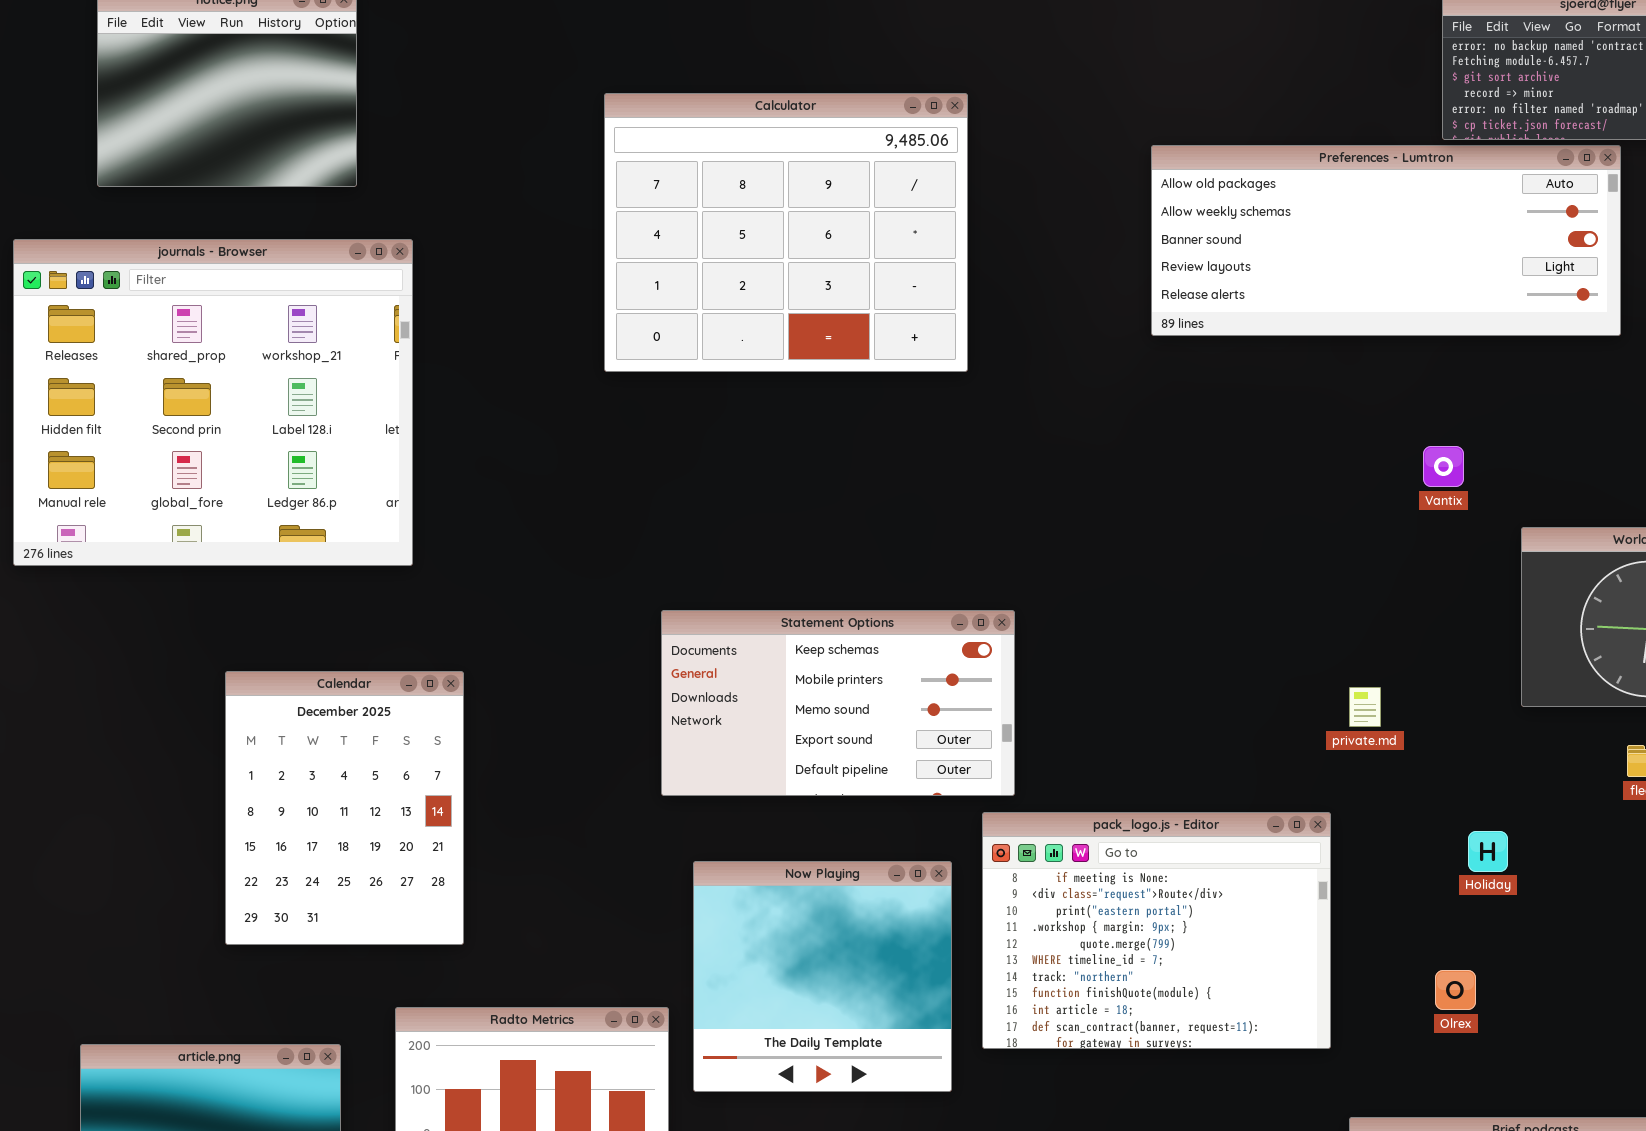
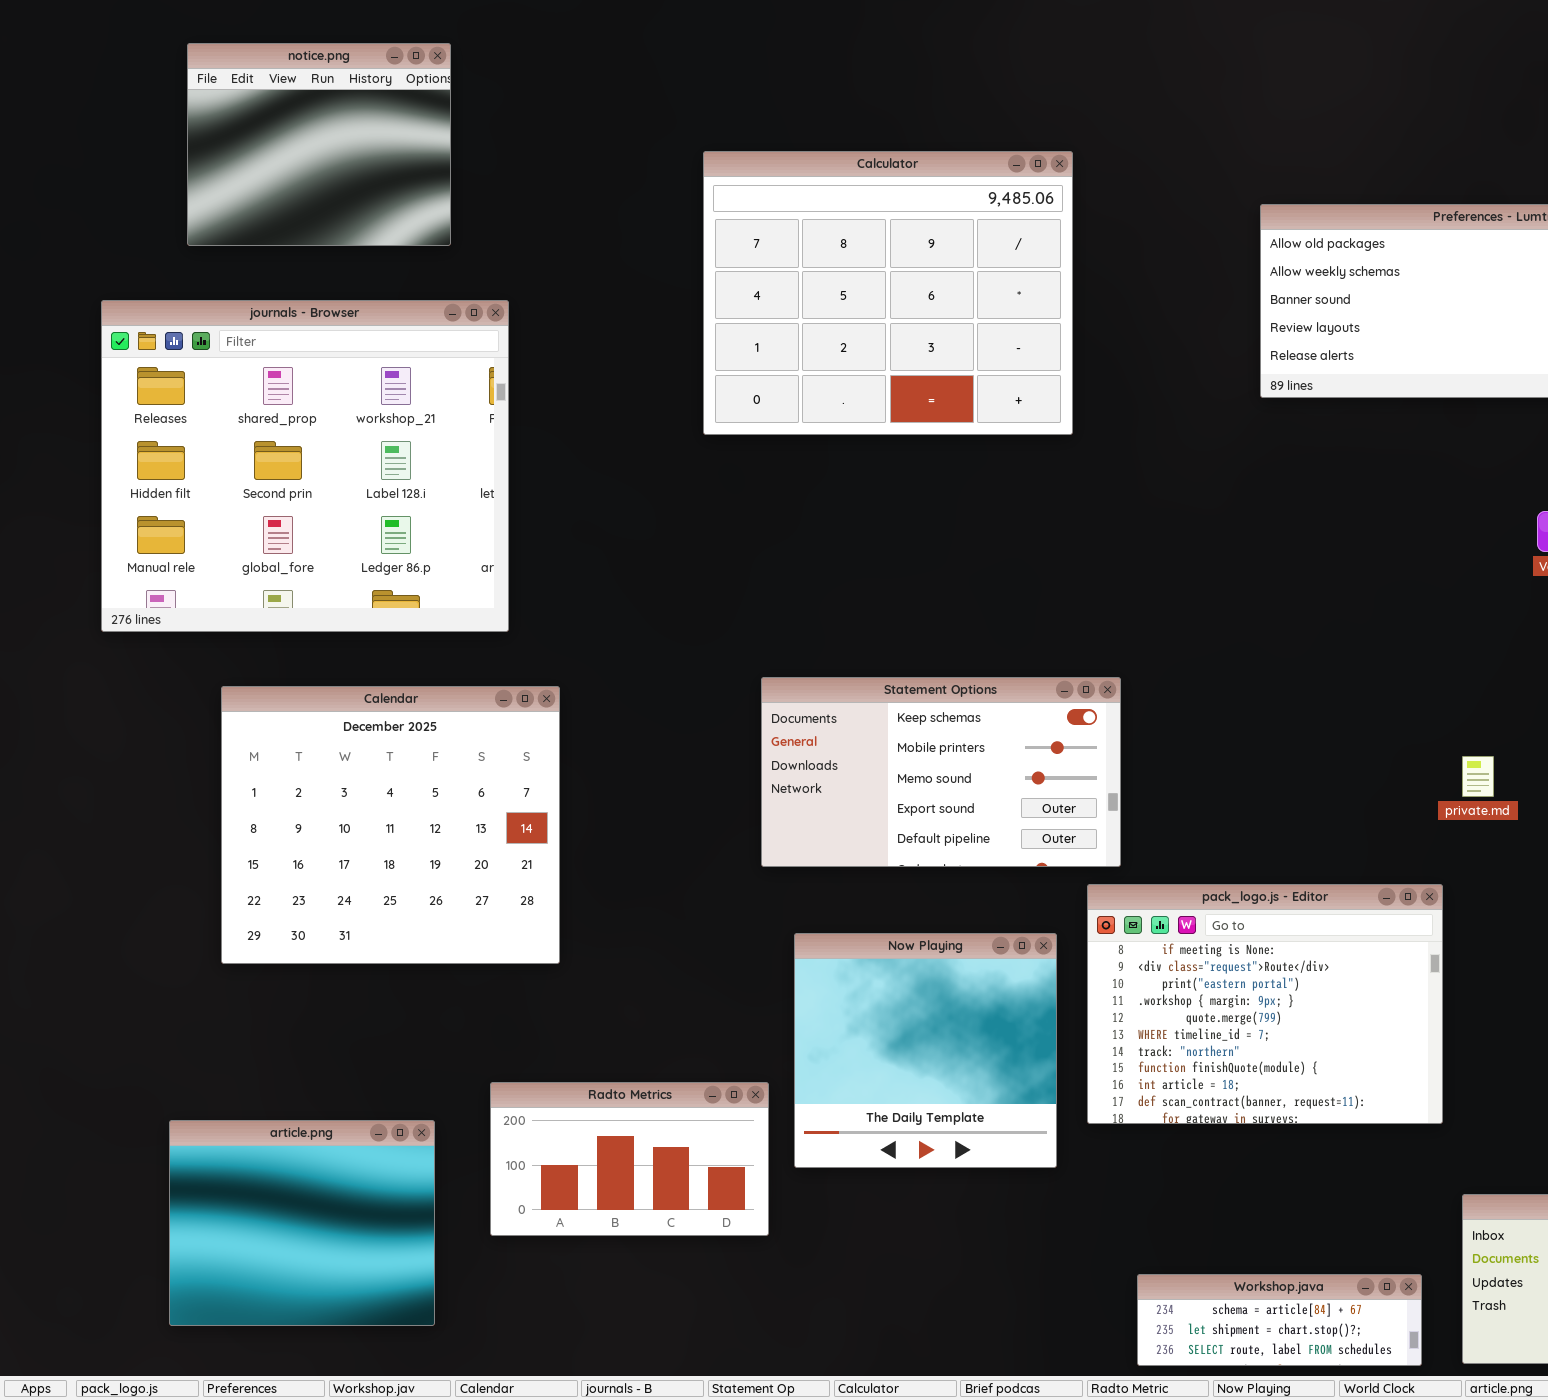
Calendar: [225,671,464,945] -> [221,686,560,964], moved, resized

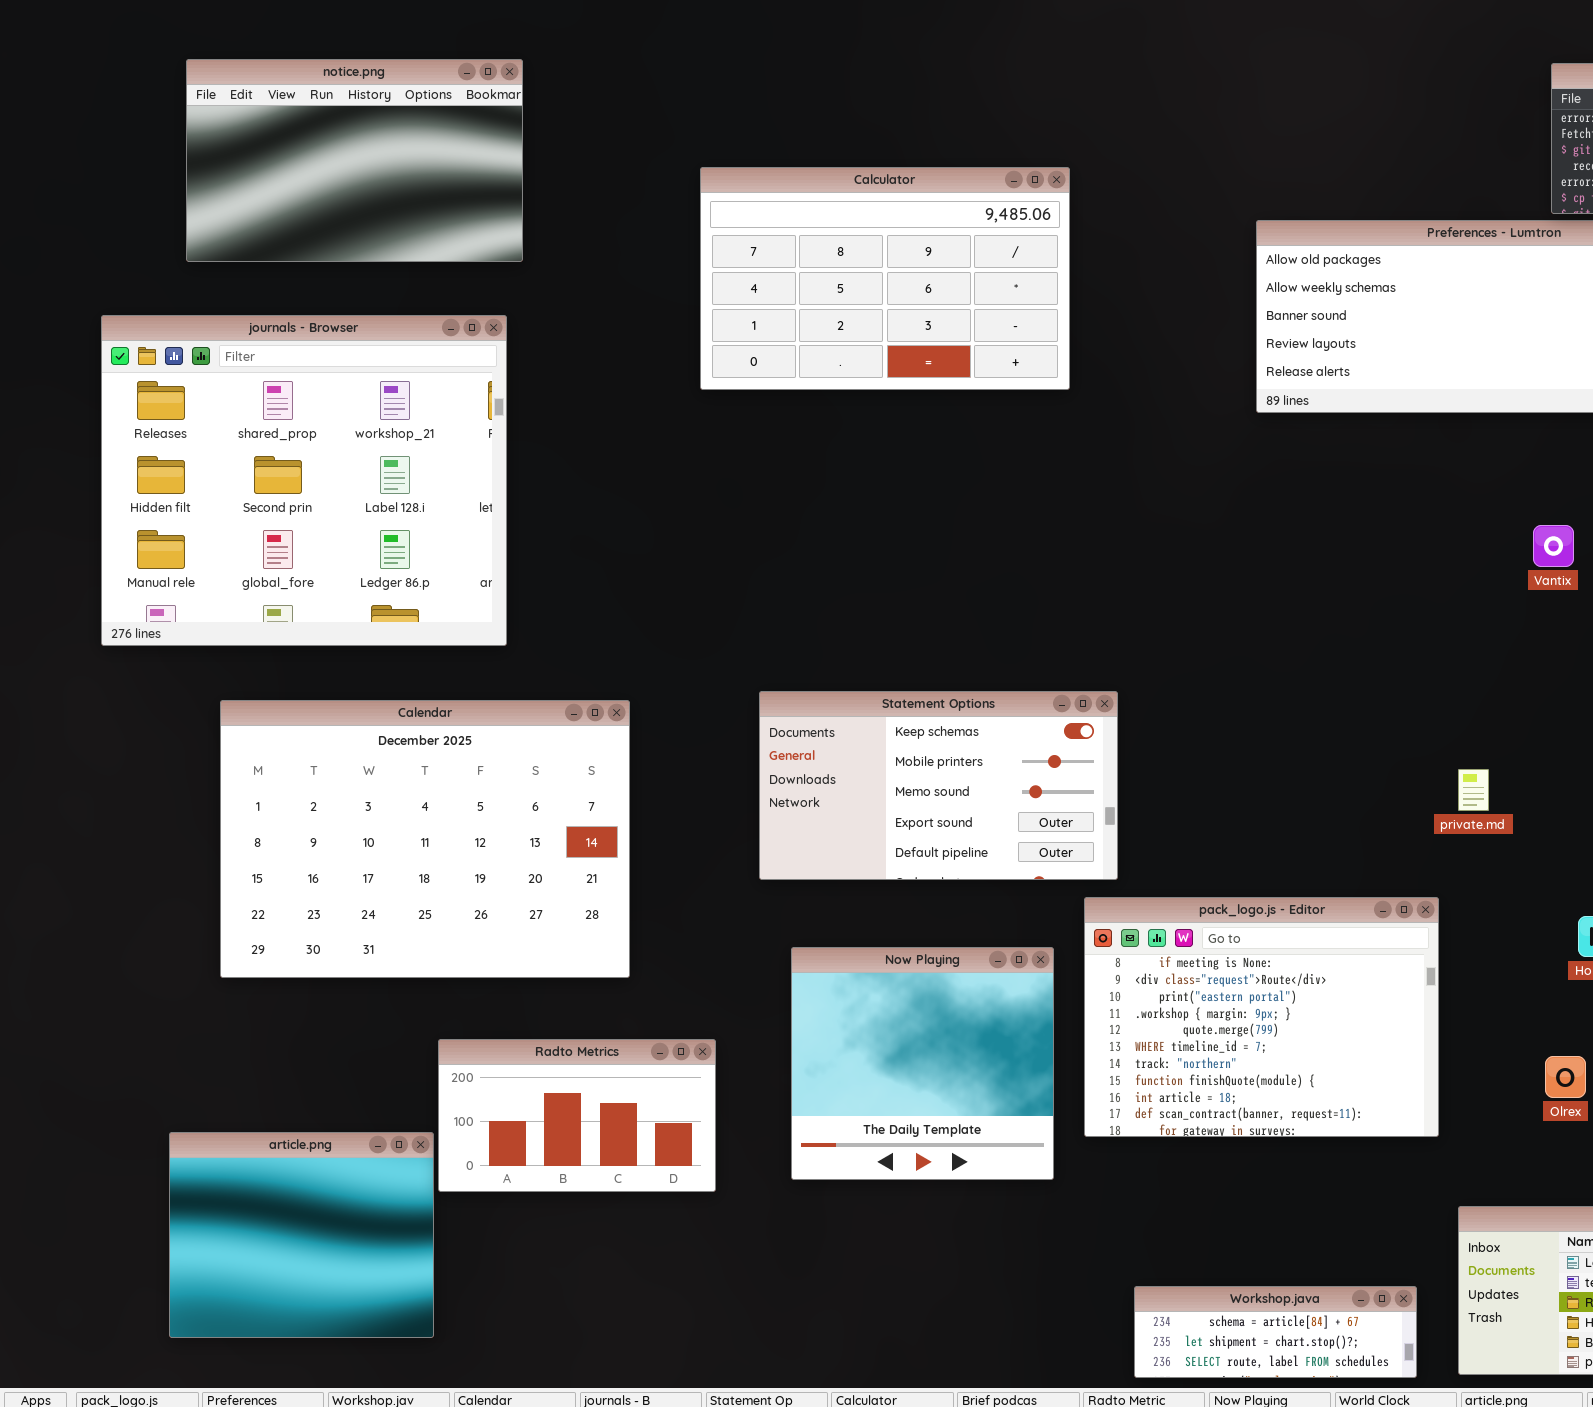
notice.png: [187,43,451,246] -> [186,59,523,262], resized
Calculator: [703,151,1073,435] -> [700,167,1070,390], resized
Calendar: [221,686,560,964] -> [220,700,630,978], resized
Radto Metrics: [490,1082,769,1236] -> [438,1039,716,1192], moved

